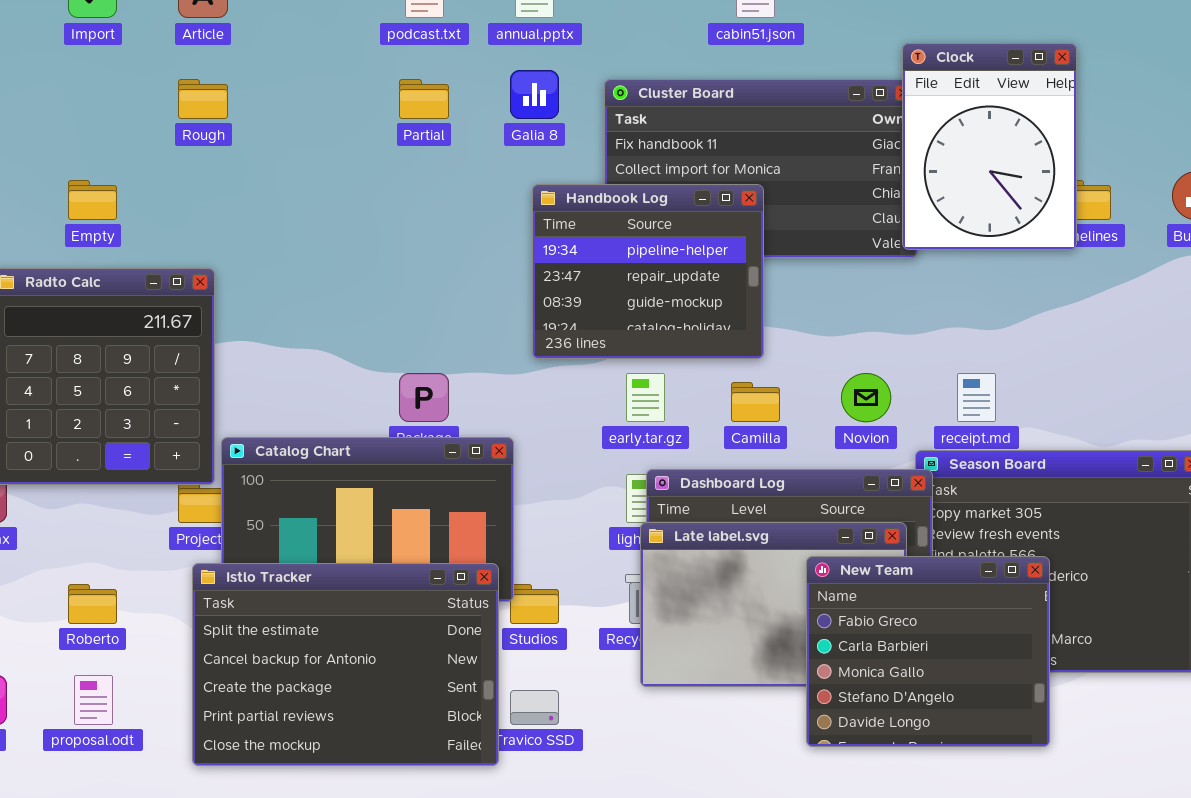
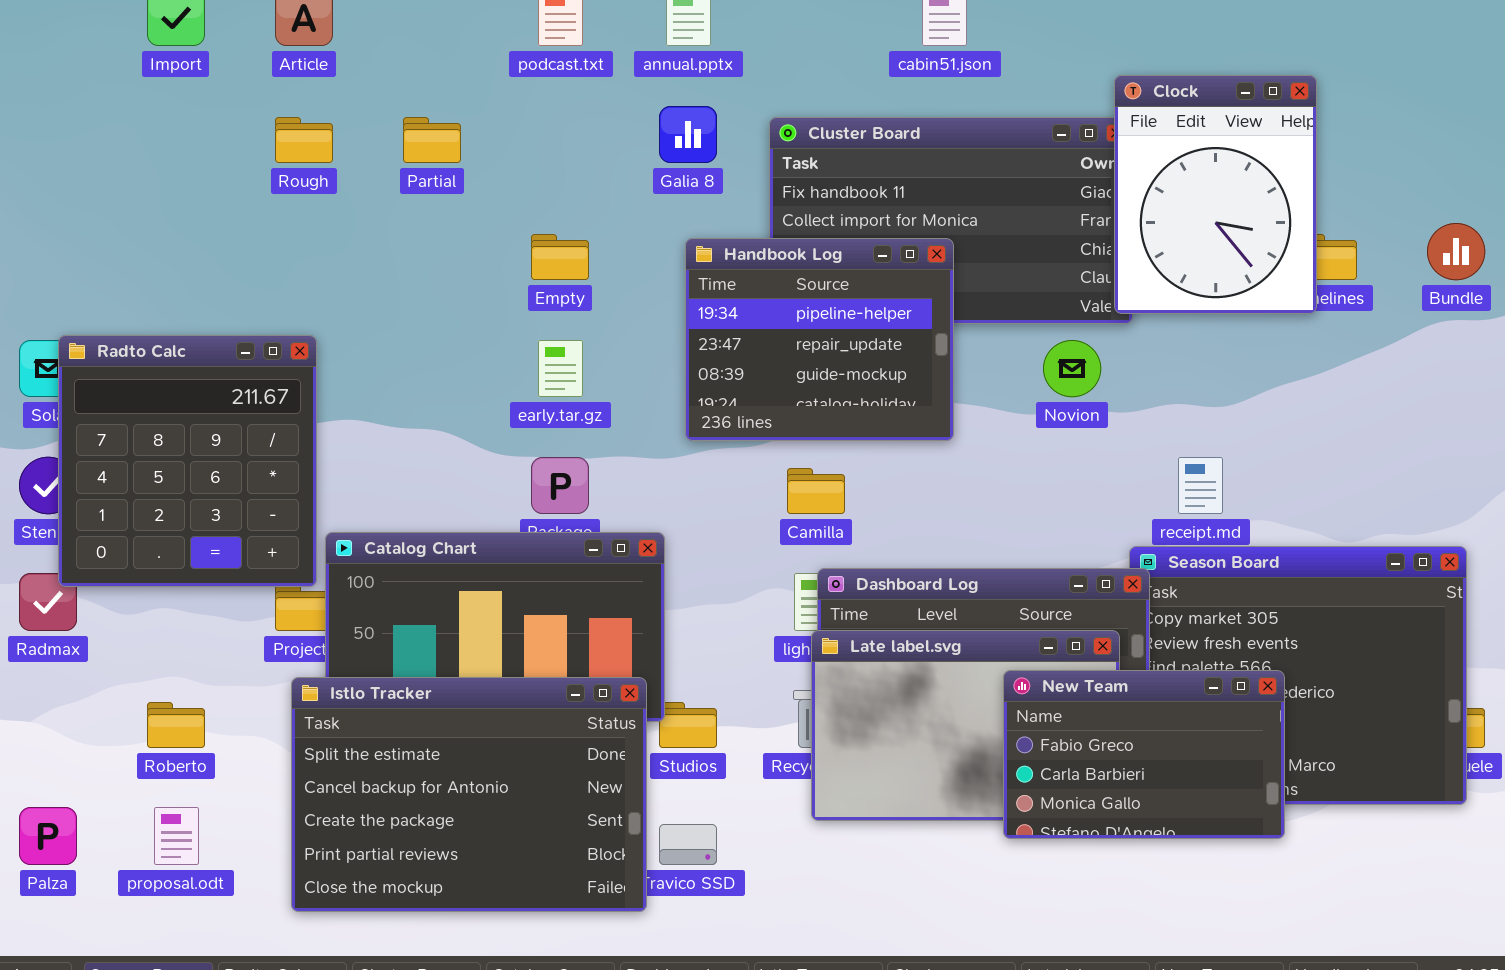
Partial: [399,79,449,119] -> [403,117,461,163], moved
Empty: [68,180,117,220] -> [531,234,589,280], moved
early.tar.gz: [626,373,665,422] -> [538,340,583,397], moved
Novion: [841,373,891,422] -> [1043,340,1101,397], moved
Camilla: [731,382,780,422] -> [787,468,845,514], moved
New Team: [806,556,1050,747] -> [1003,670,1285,839], resized

